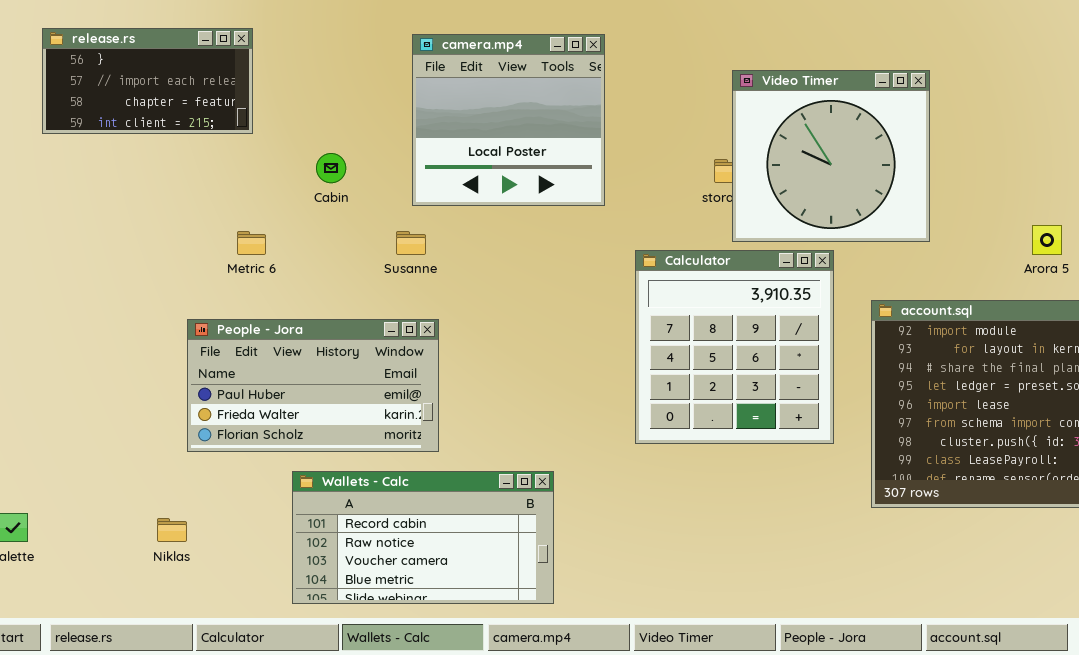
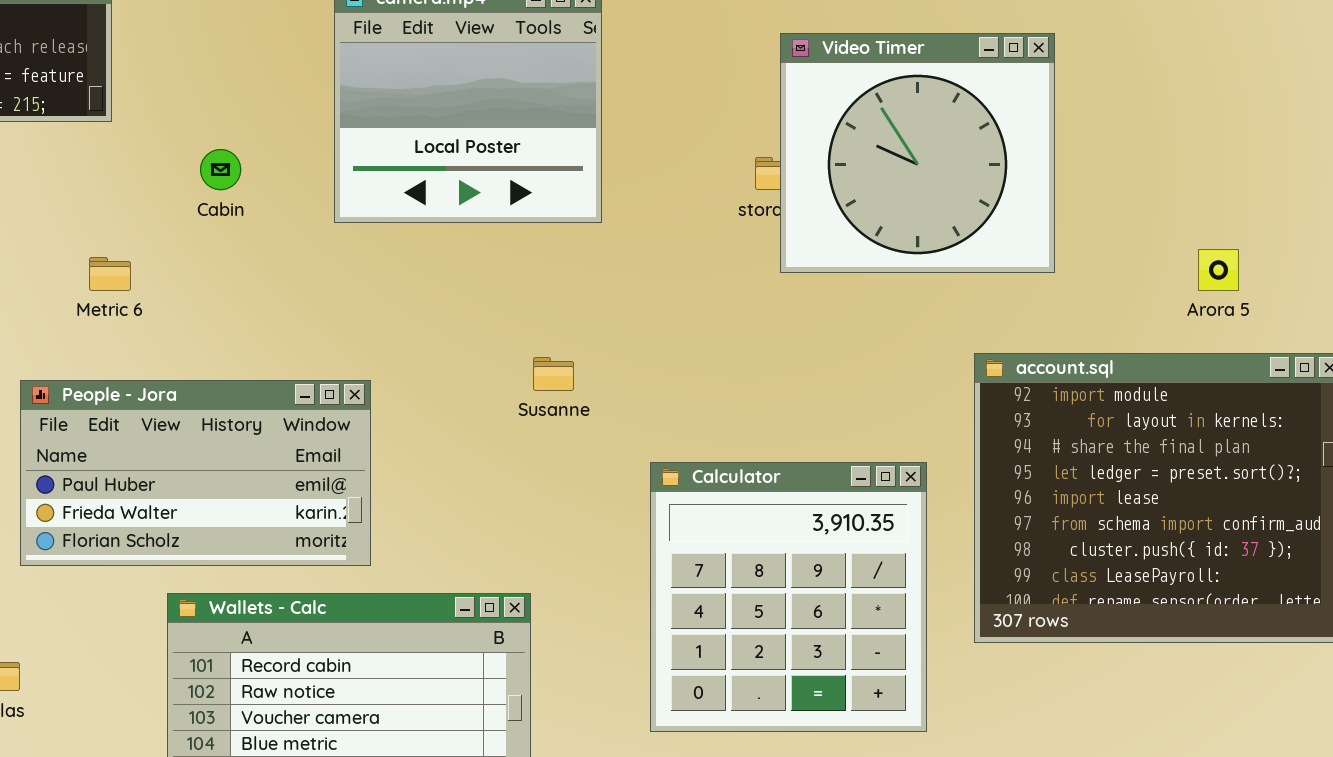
Susanne: [396,231,426,255] -> [533,357,574,391], moved
Calculator: [635,250,834,444] -> [650,462,927,732], moved

